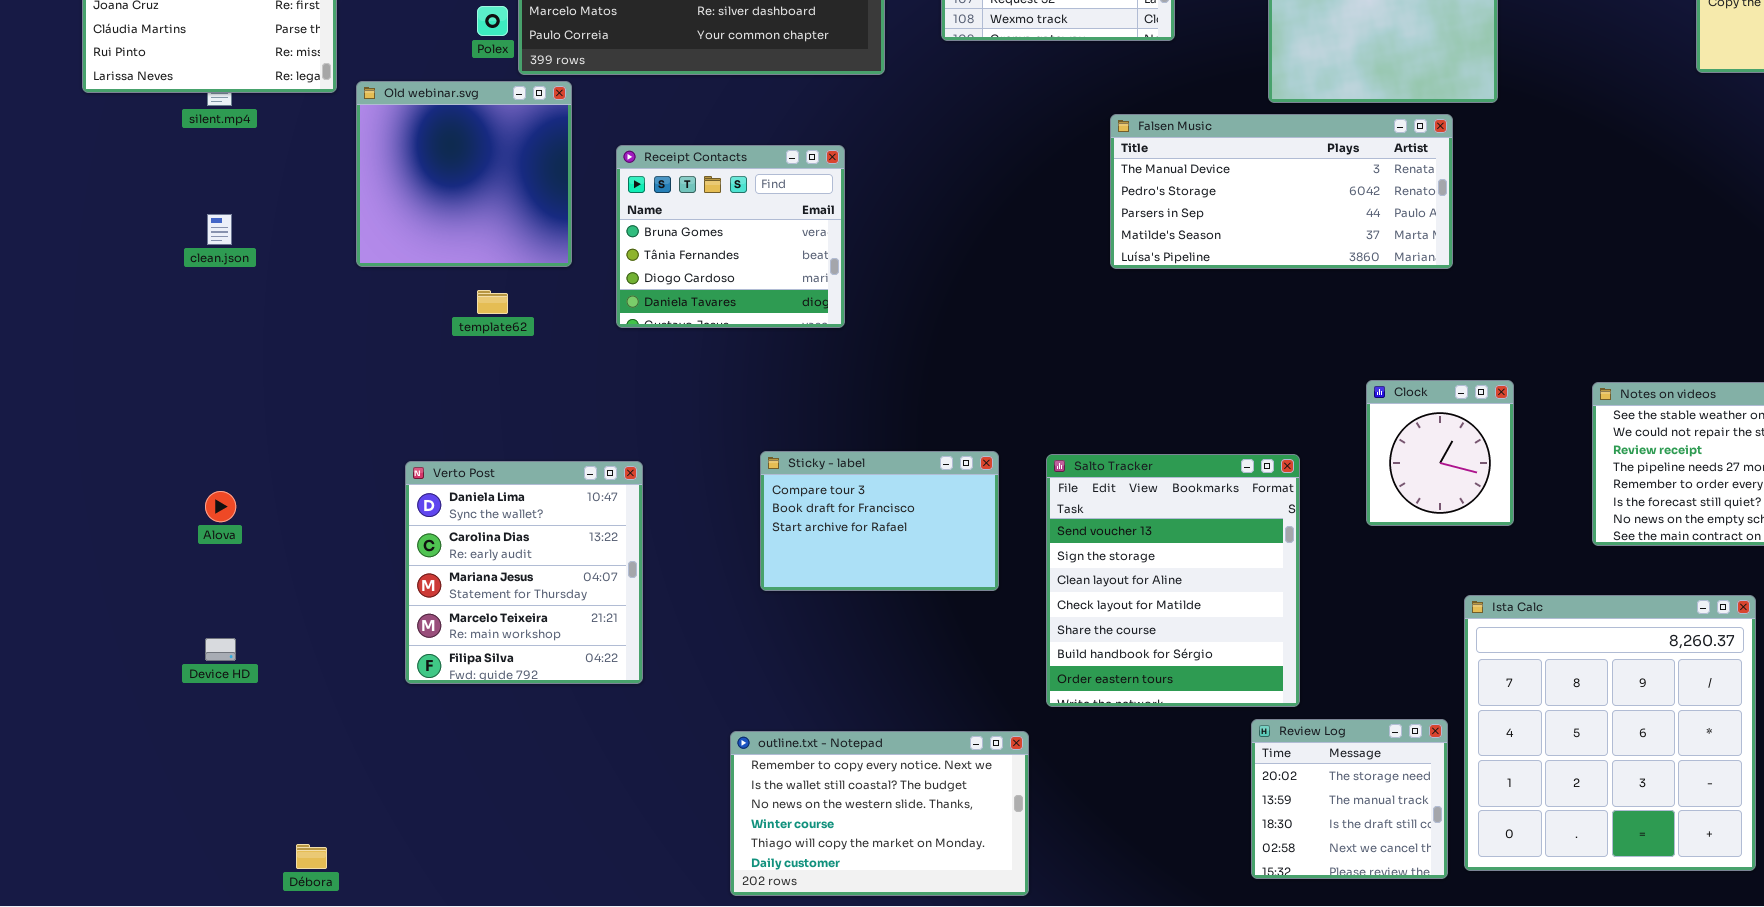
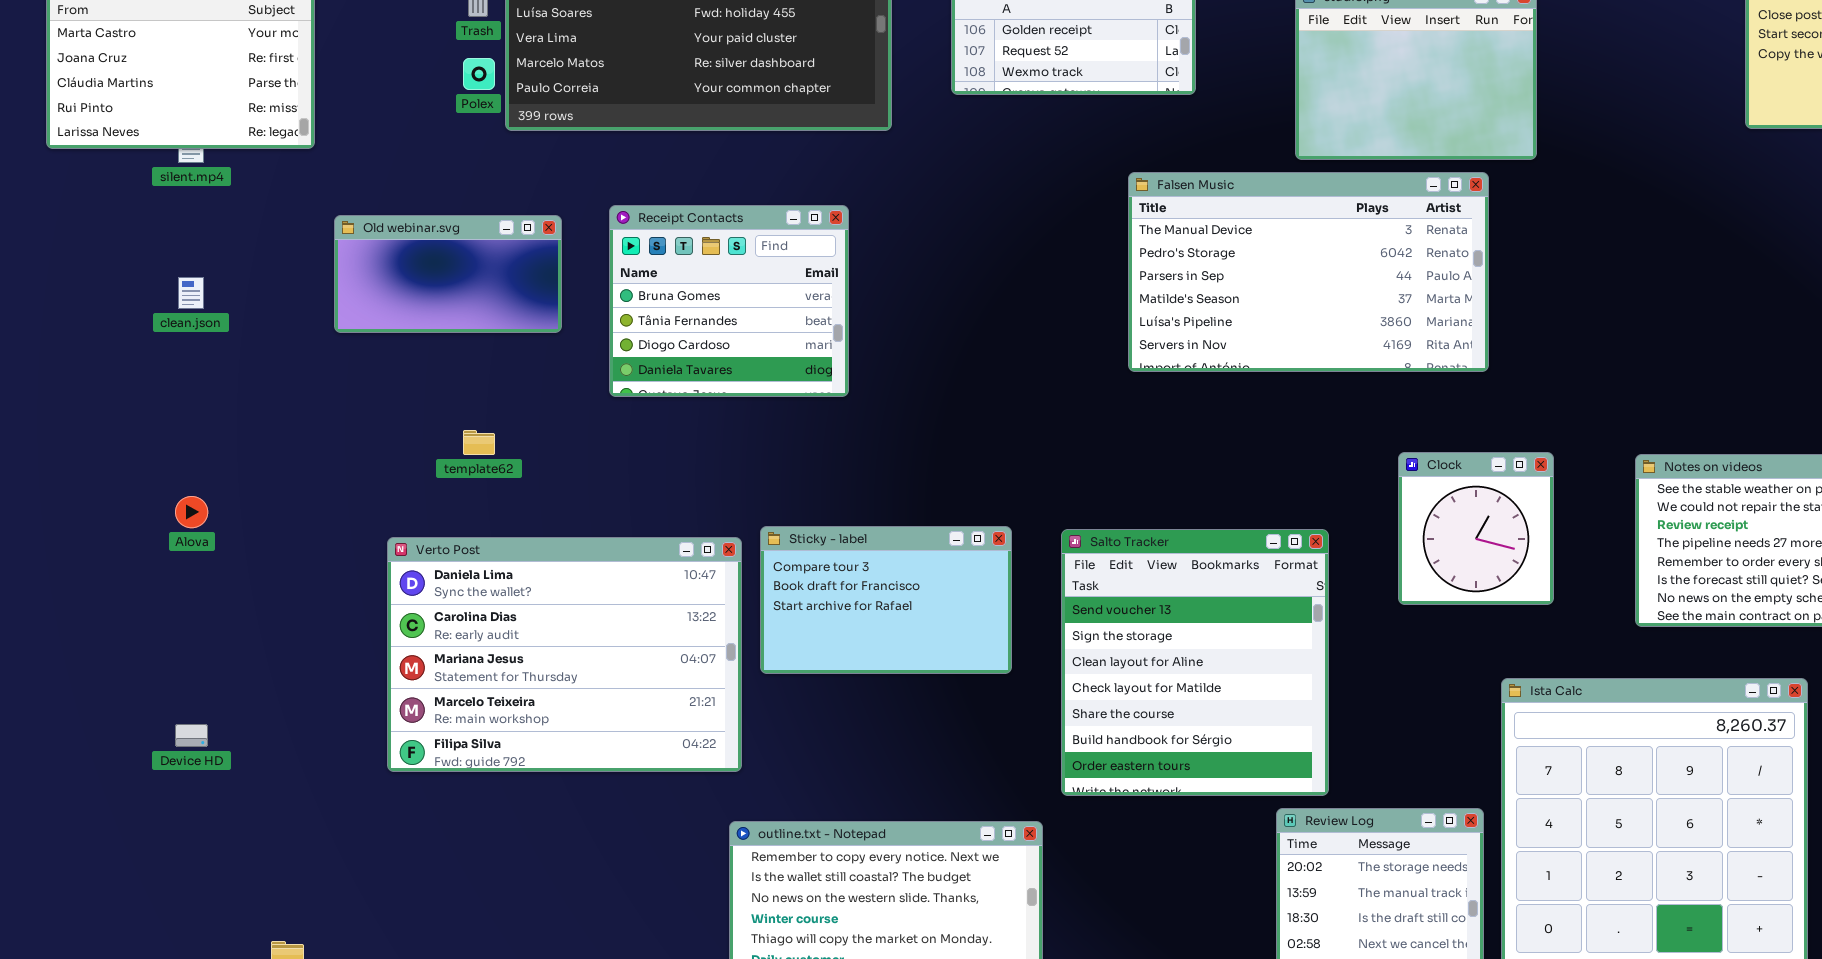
Old webinar.svg: [356,81,572,267] -> [334,215,562,333], resized
Falsen Music: [1110,114,1453,269] -> [1128,172,1489,372], resized
template62: [477,290,508,314] -> [463,430,495,455], moved
Verto Post: [405,461,643,684] -> [387,537,742,772], resized
Alova: [205,491,236,522] -> [175,496,208,528], moved

